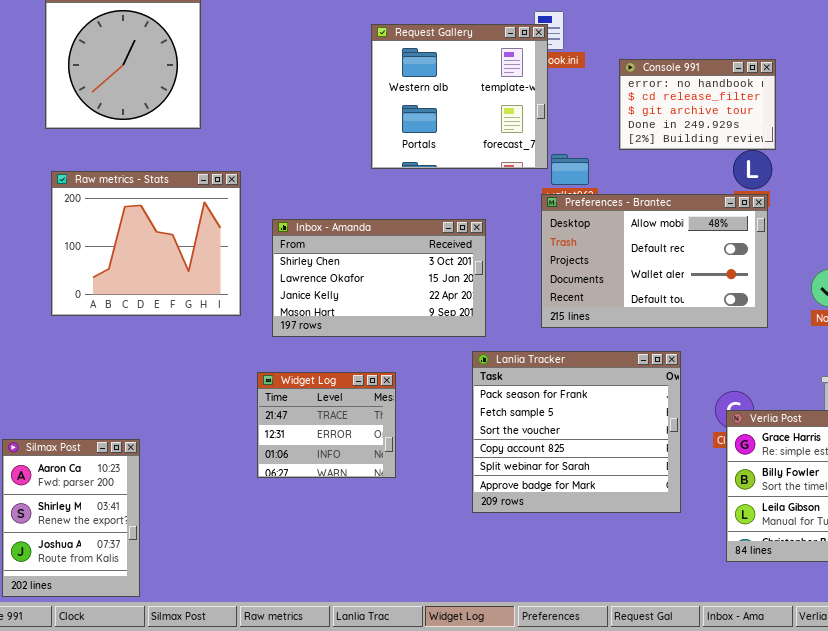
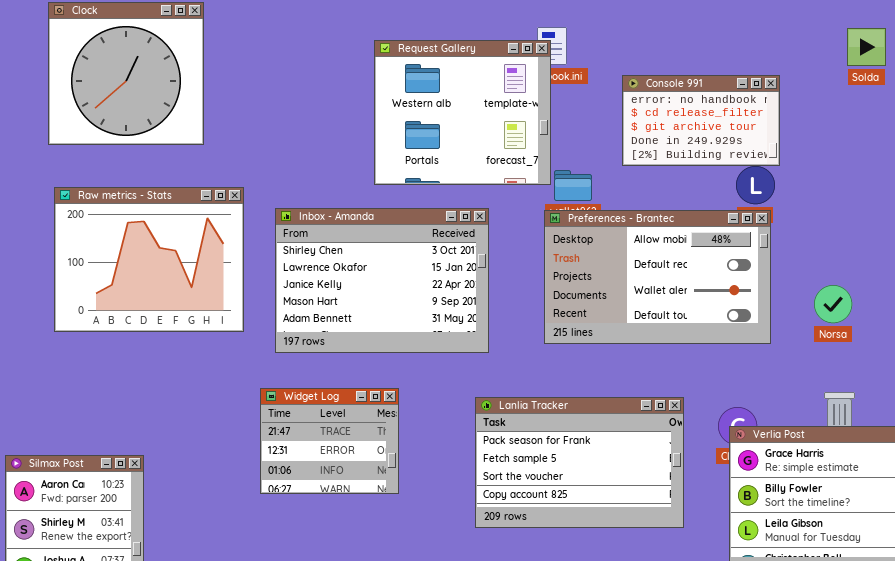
Inbox - Amanda: [272,219,486,337] -> [275,208,489,353], resized
Lanlia Tracker: [472,351,681,513] -> [475,397,684,528], resized

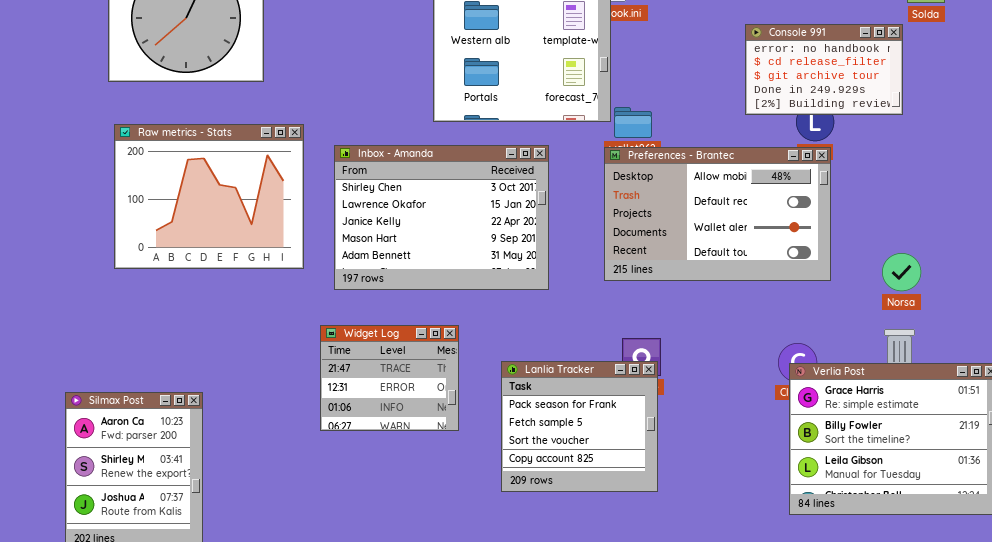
Console 991: [622,75,780,166] -> [745,24,903,115], moved
Norsa: [814,285,852,323] -> [882,253,921,291], moved
Lanlia Tracker: [475,397,684,528] -> [501,361,658,492], moved, resized

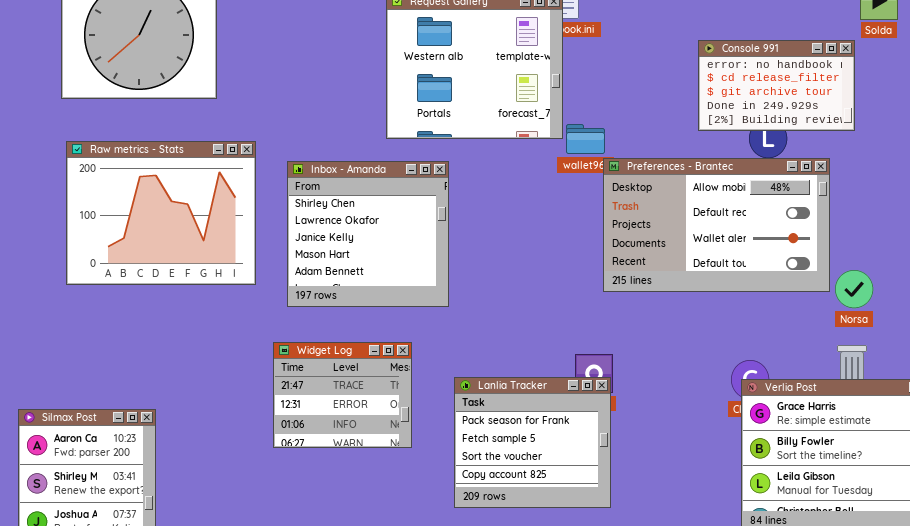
Inbox - Amanda: [334,145,549,290] -> [287,161,449,307], resized
Preferences - Brantec: [604,147,831,281] -> [603,158,830,292], moved

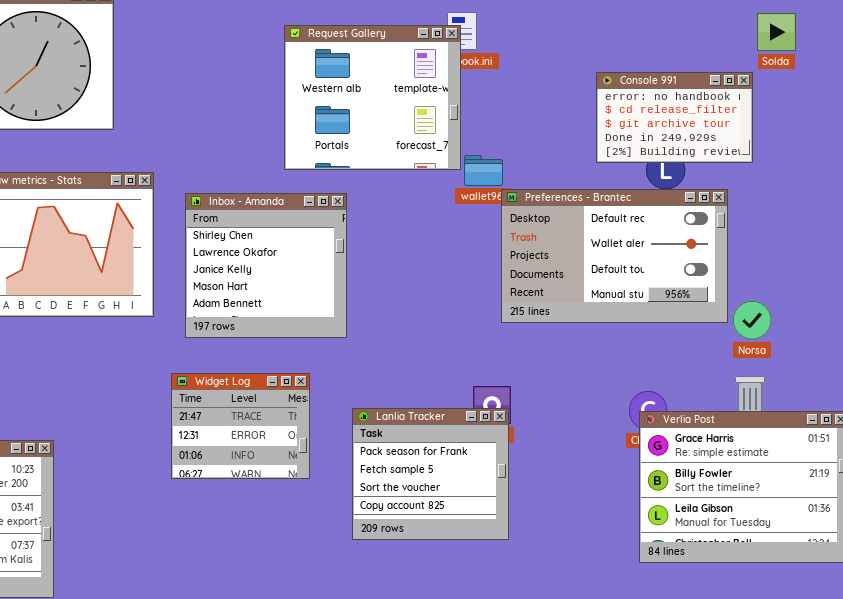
Preferences - Brantec: [603,158,830,292] -> [501,189,728,323], scrolled down 1 row

